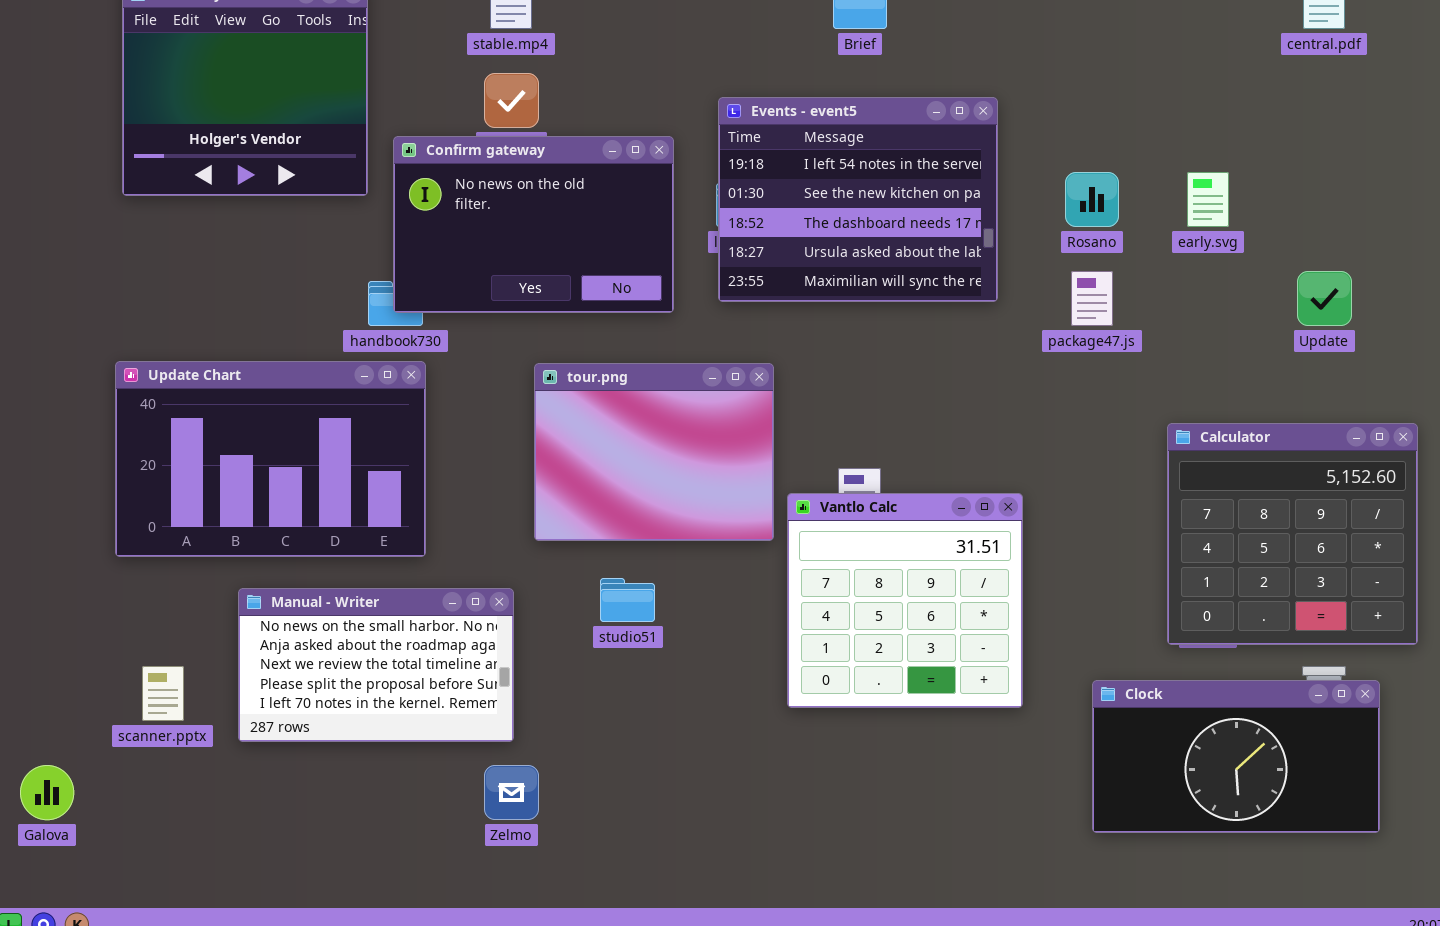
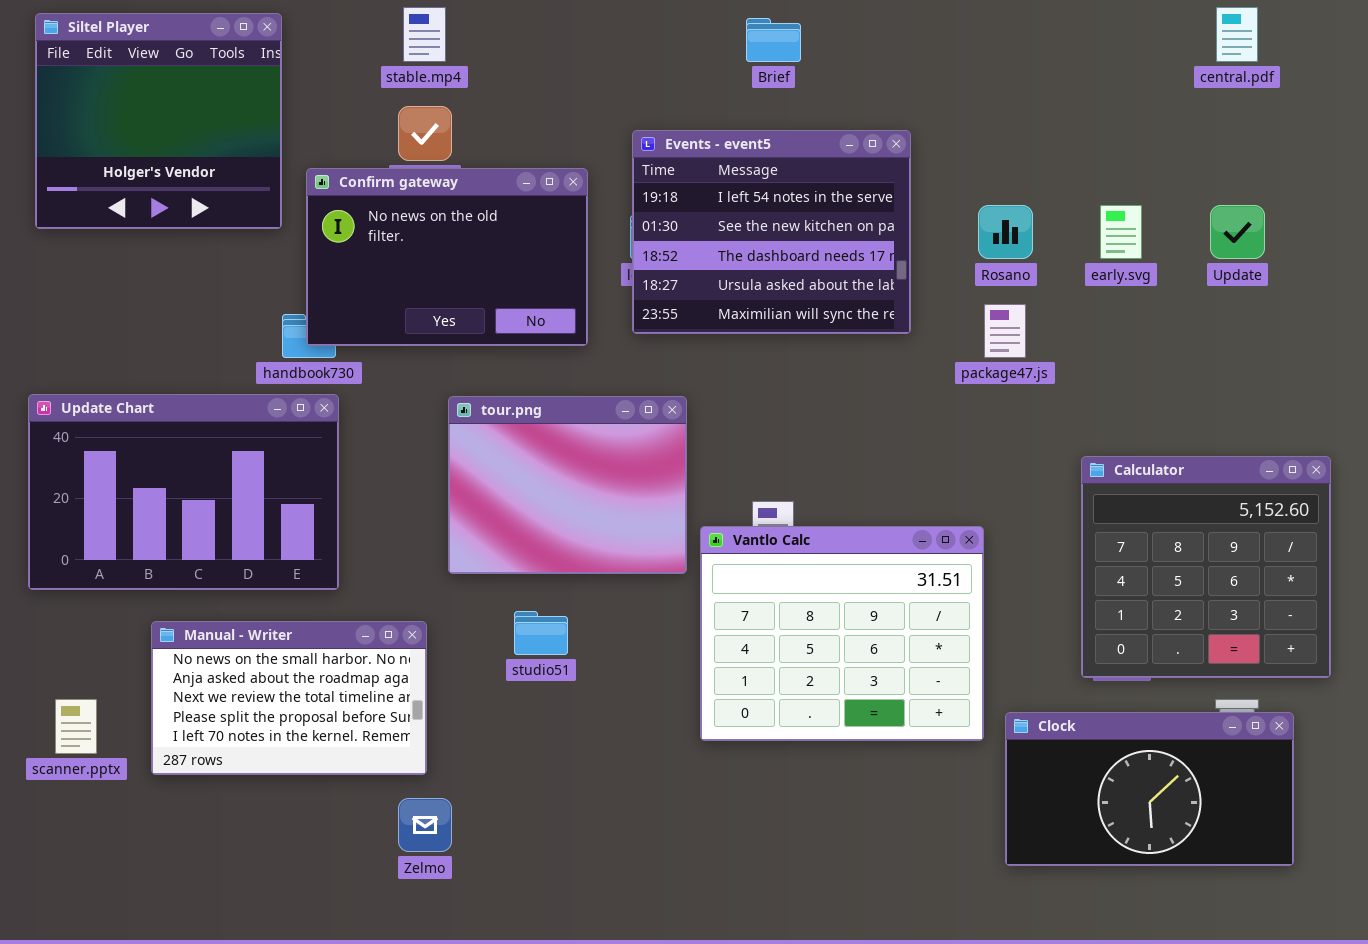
Update: [1297,271,1352,326] -> [1210,205,1265,259], moved
Vantlo Calc: [787,493,1023,708] -> [700,526,984,741], resized

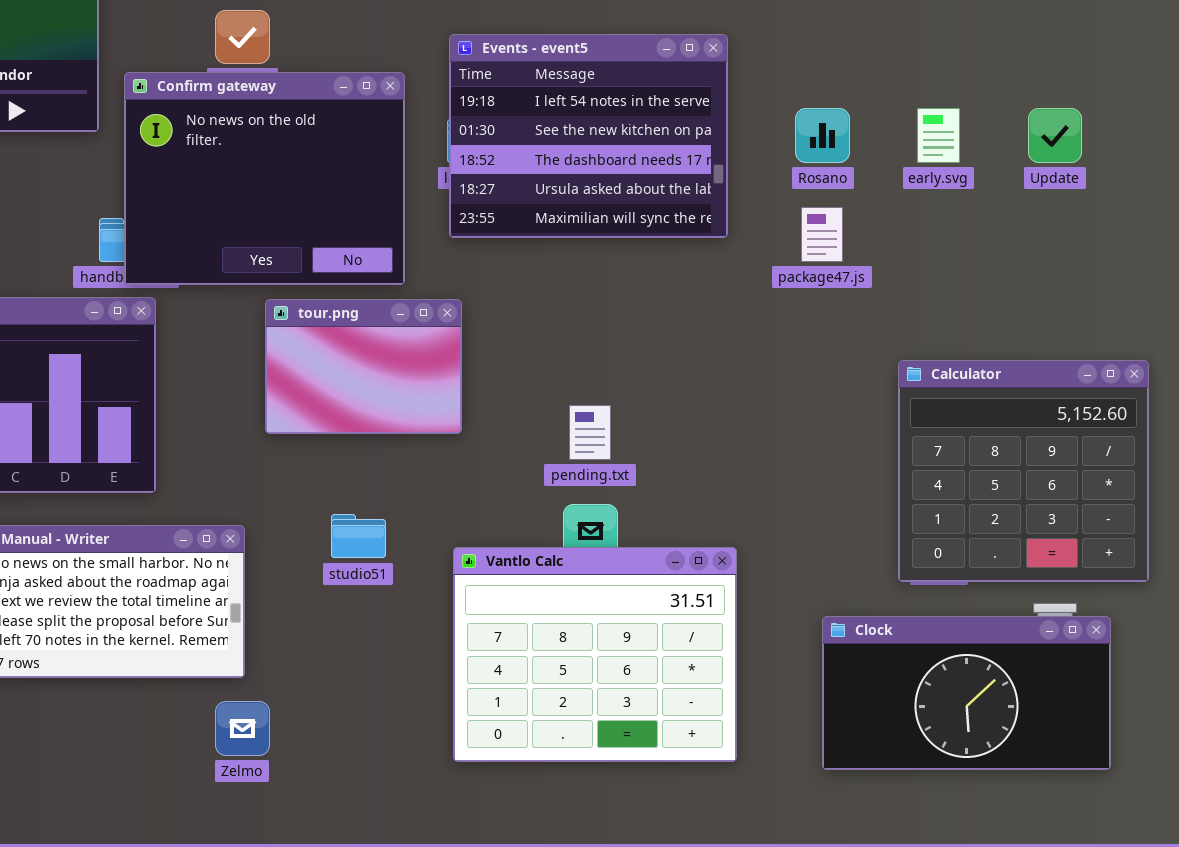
Confirm gateway: [306,168,588,346] -> [124,72,405,285], resized
tour.png: [448,396,687,574] -> [265,299,462,434], resized
Vantlo Calc: [700,526,984,741] -> [453,547,737,762], moved

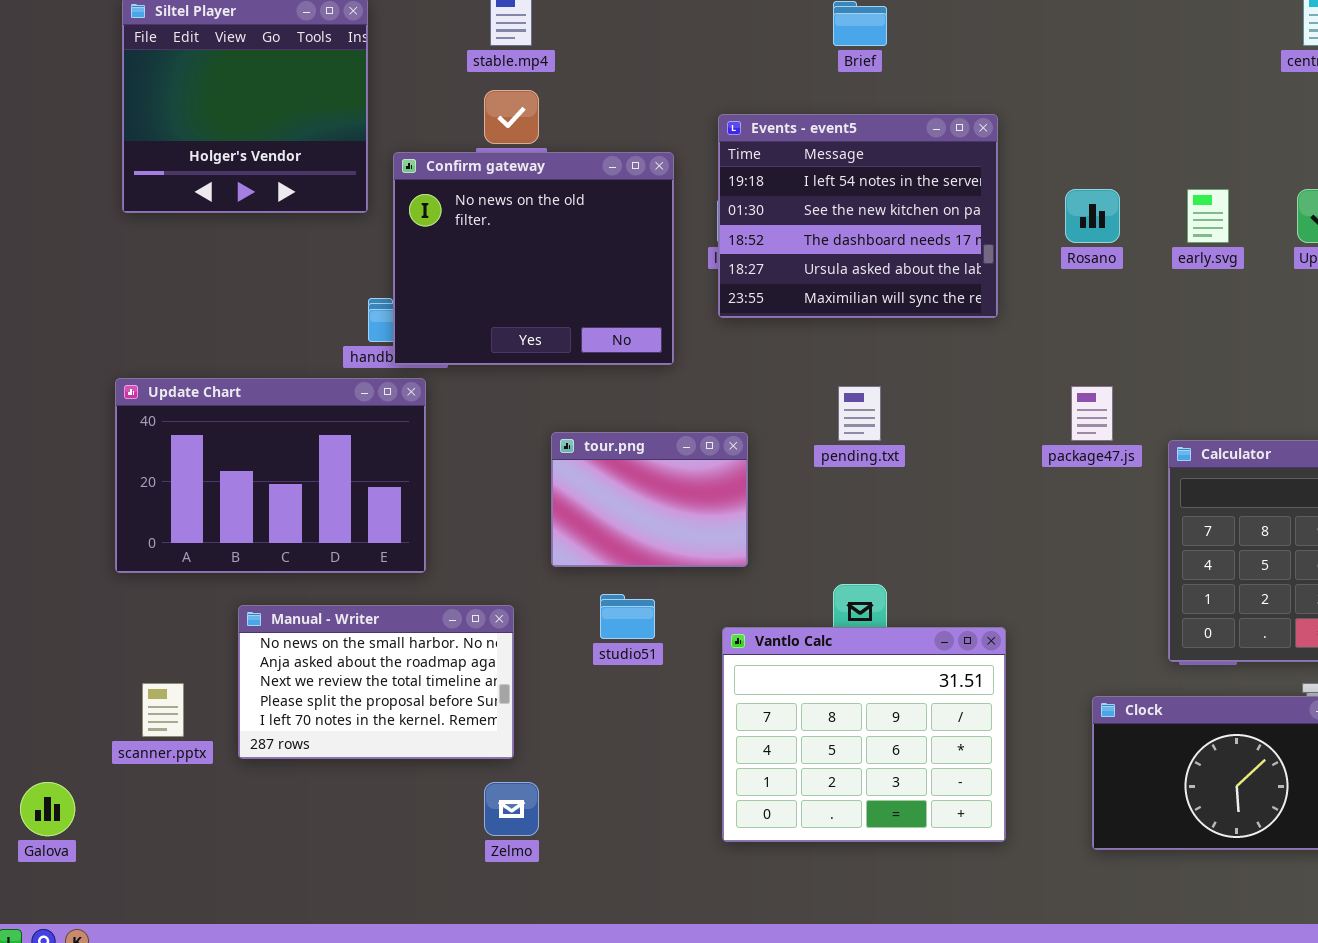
package47.js: [801,207,843,262] -> [1071,386,1113,441], moved
tour.png: [265,299,462,434] -> [551,432,748,567], moved
pending.txt: [569,405,611,460] -> [838,386,881,441], moved

